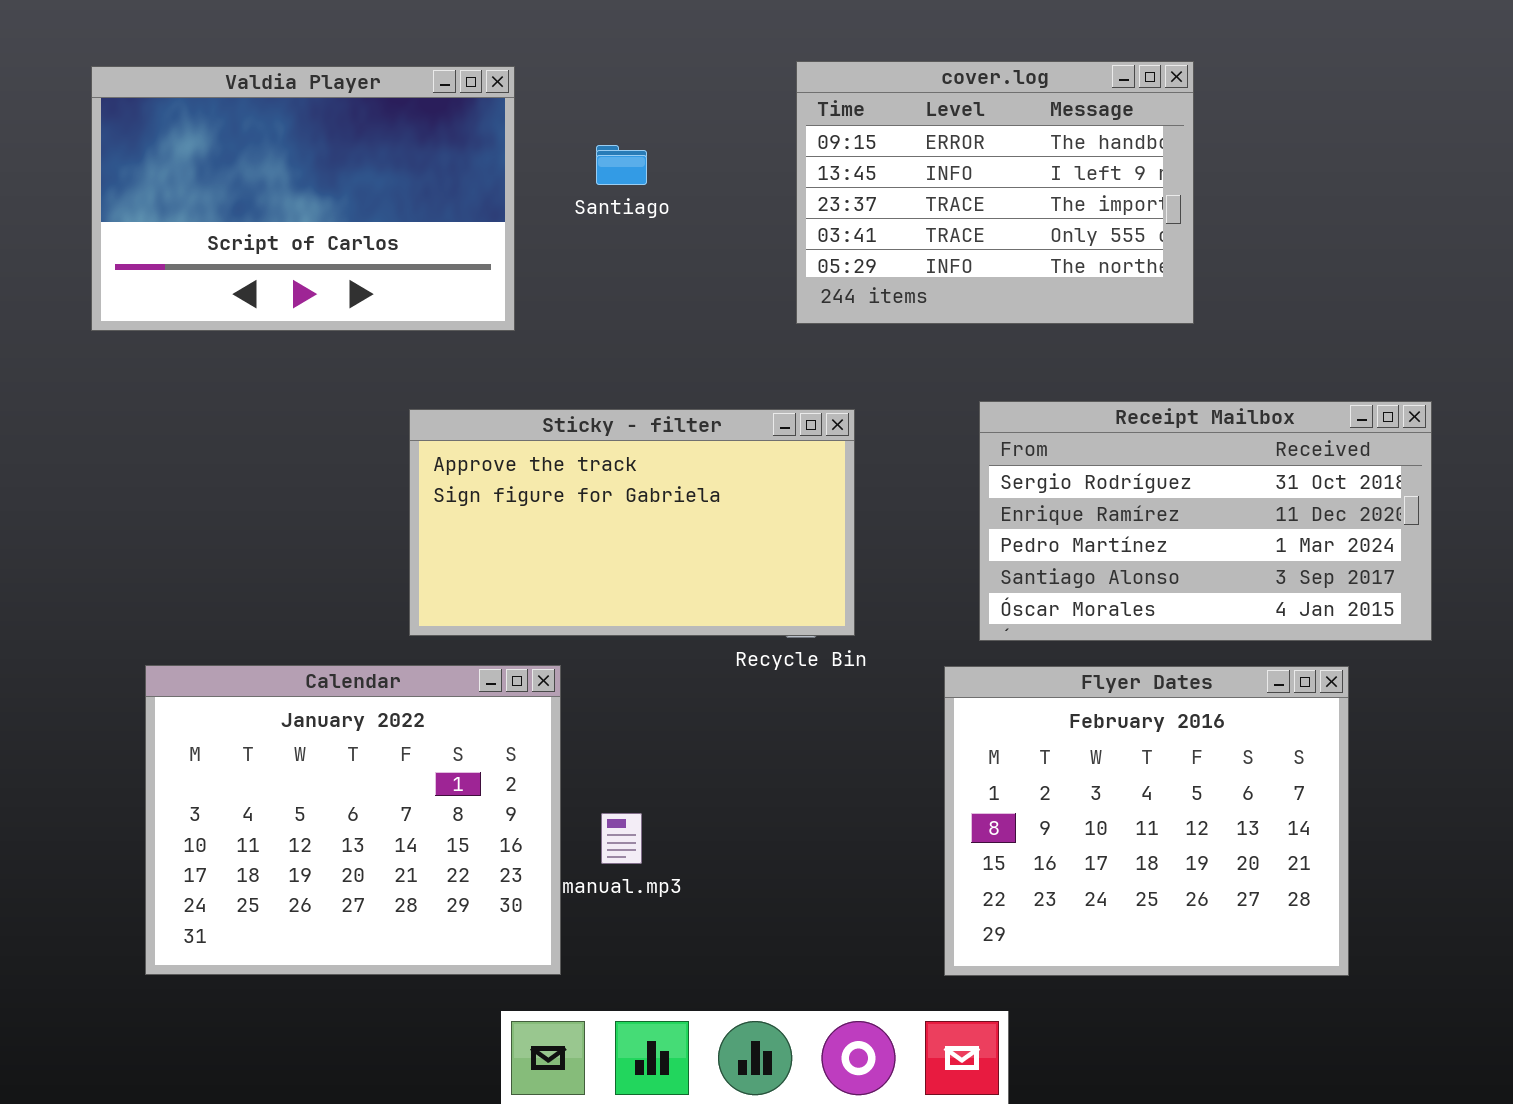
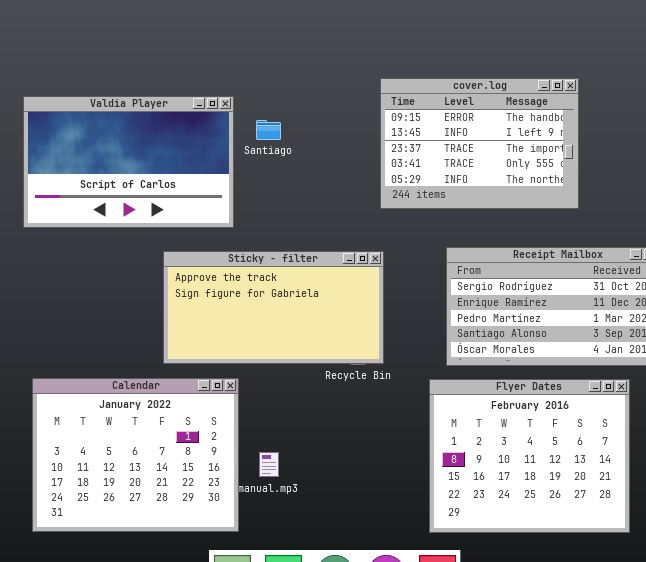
cover.log: [796,61,1194,324] -> [380,78,579,209], moved
Valdia Player: [91,66,515,331] -> [23,96,234,228], moved

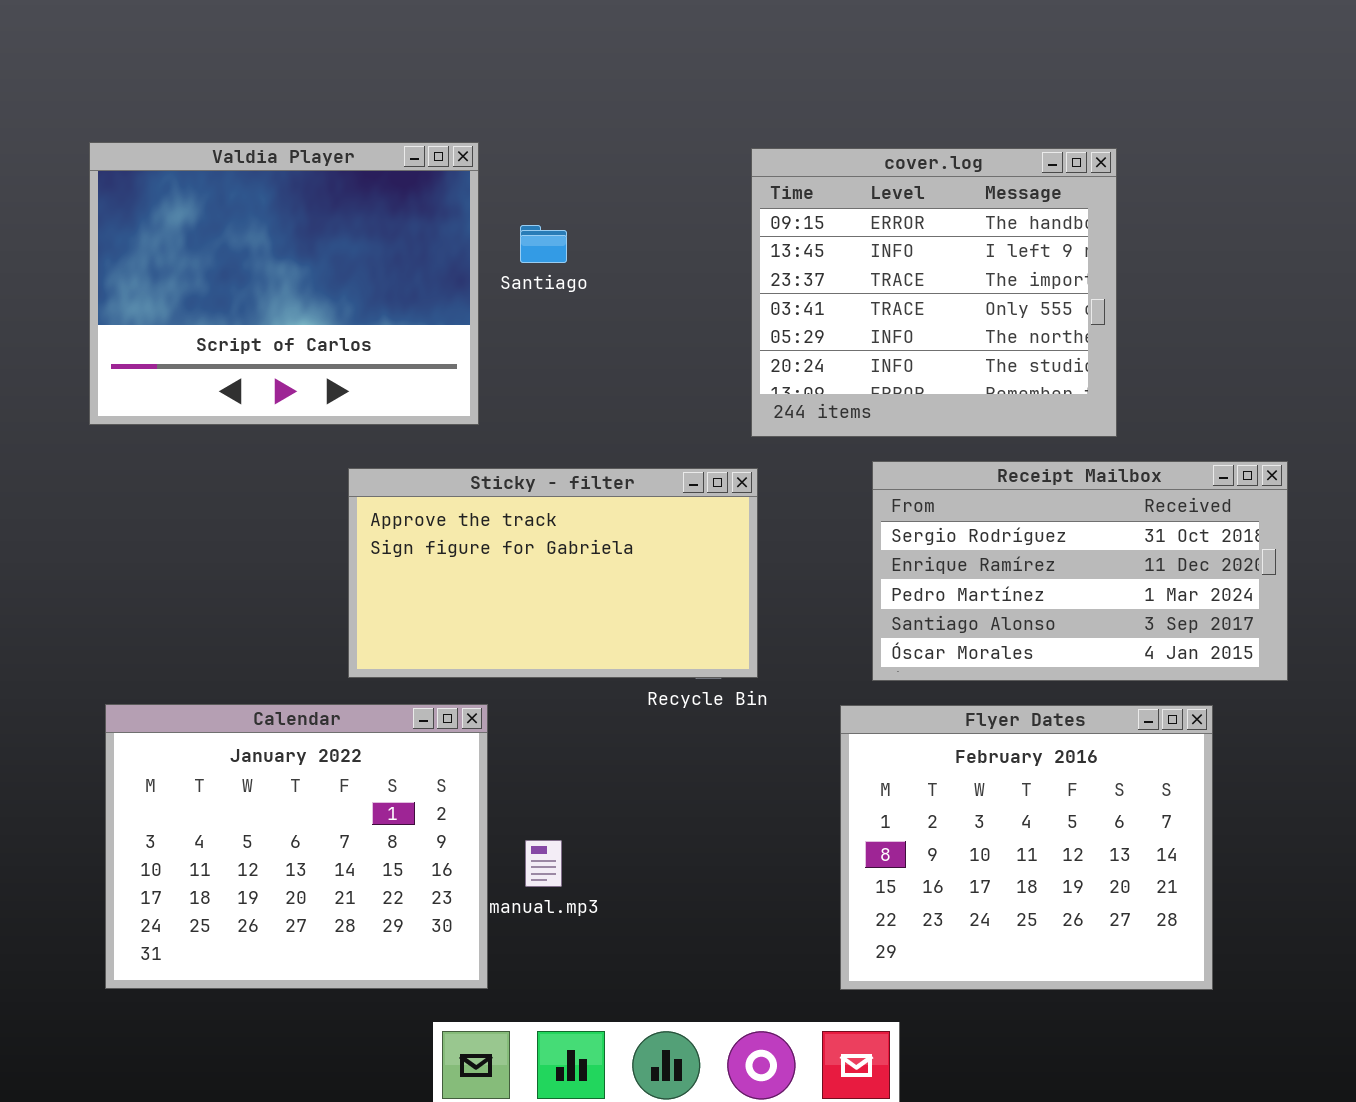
cover.log: [380,78,579,209] -> [751,148,1117,437], resized
Valdia Player: [23,96,234,228] -> [89,142,479,425], resized

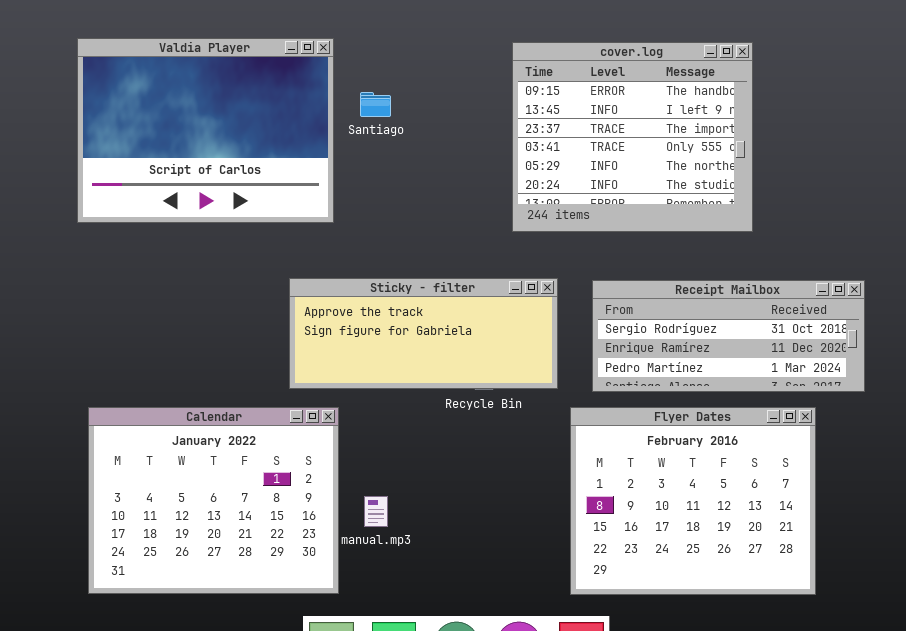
Receipt Mailbox: [872,461,1288,681] -> [592,280,865,392], resized
Sticky - filter: [348,468,758,678] -> [289,278,558,389], moved, resized

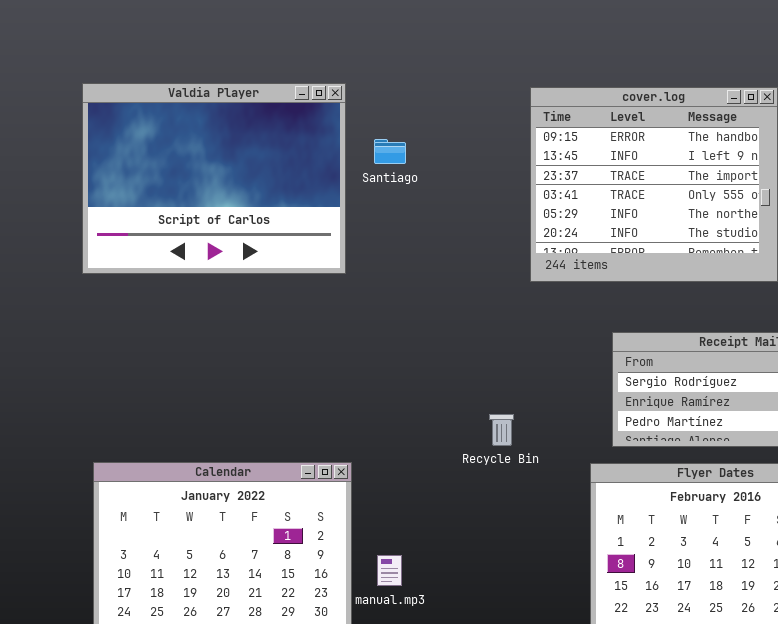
Sticky - filter: [289,278,558,389] -> none, closed

